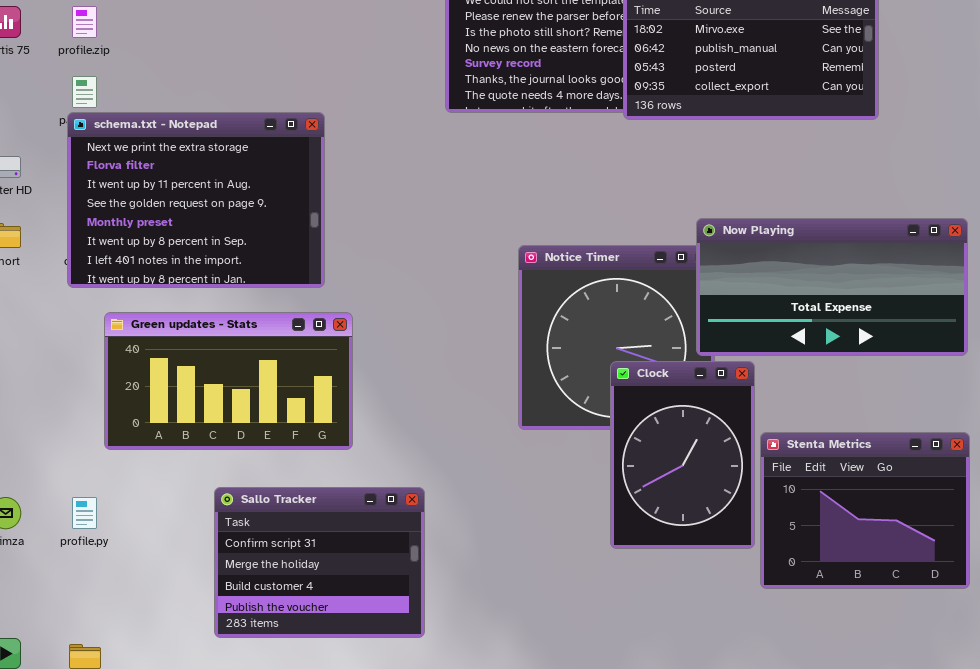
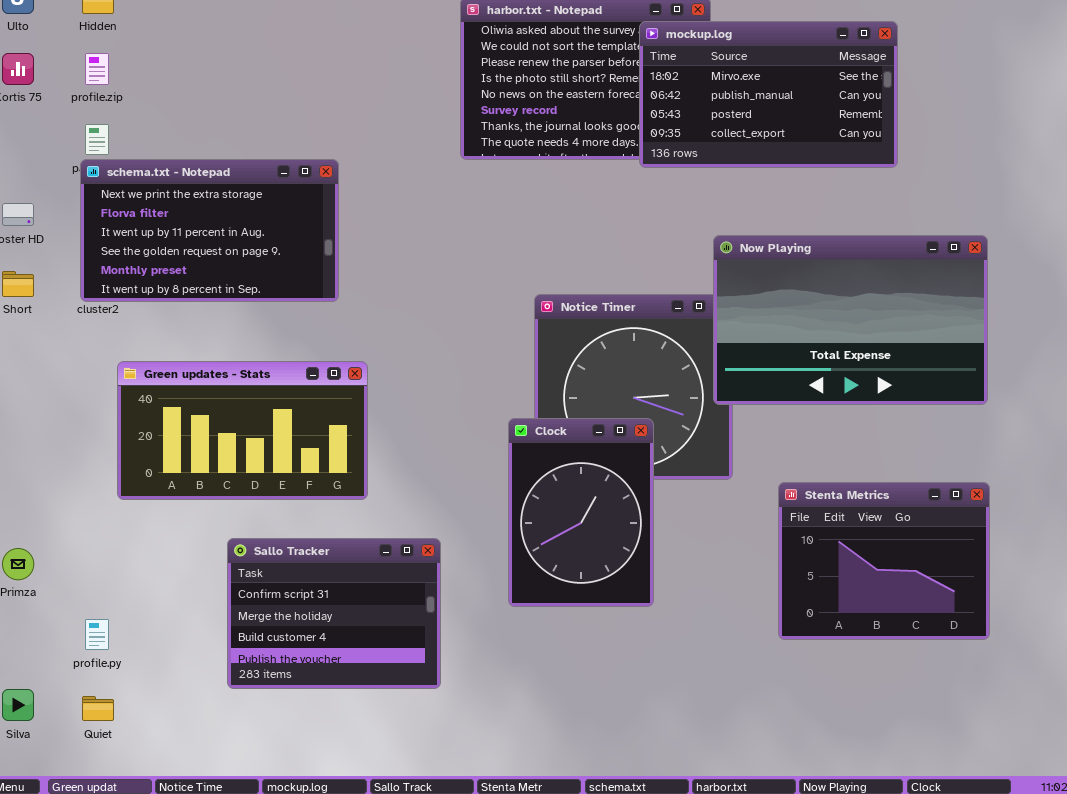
schema.txt - Notepad: [67,112,325,288] -> [80,159,339,302], resized
Now Playing: [696,218,968,356] -> [713,235,988,405], resized
Clock: [610,361,755,549] -> [508,418,654,607], moved
profile.py: [72,497,97,529] -> [85,619,109,650], moved

